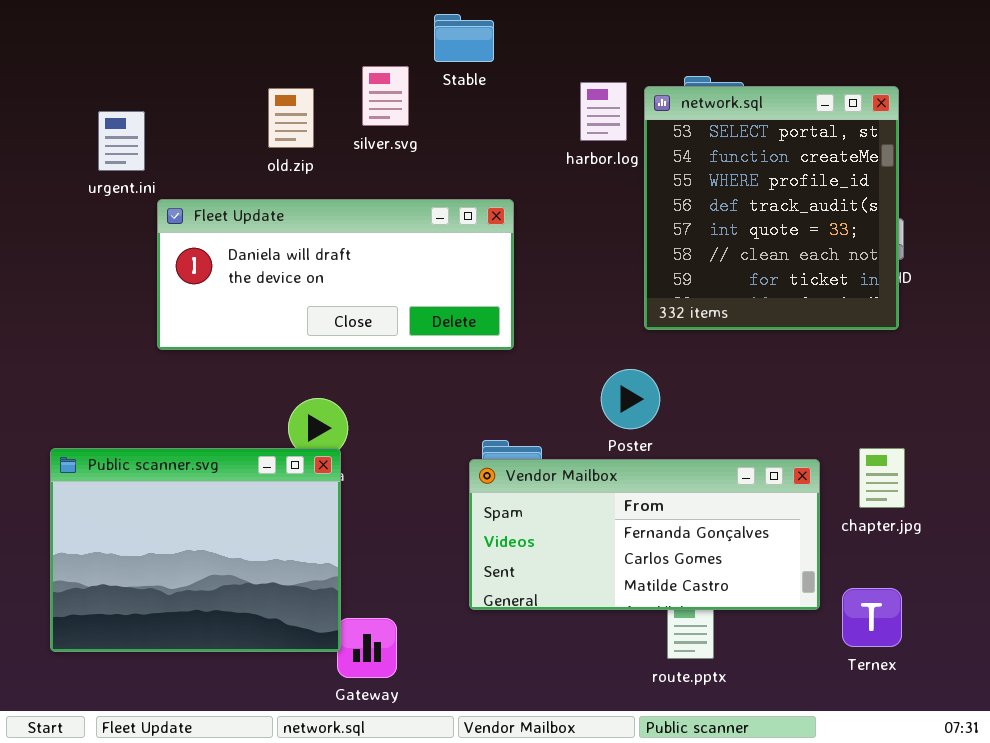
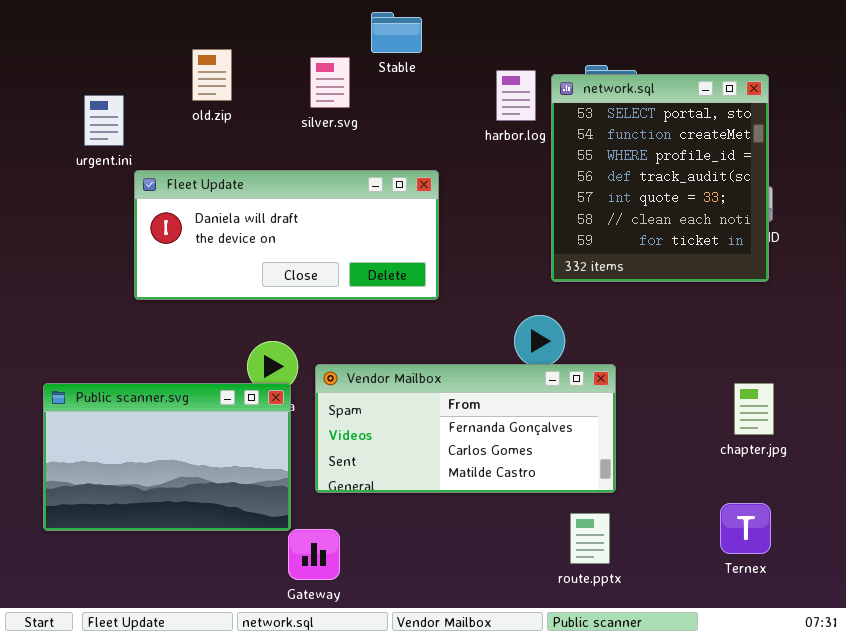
old.zip: [268,88,314,148] -> [192,49,232,101], moved
Public scanner.svg: [50,448,341,652] -> [43,383,291,531], resized
Vendor Mailbox: [469,459,820,610] -> [315,364,616,493], moved

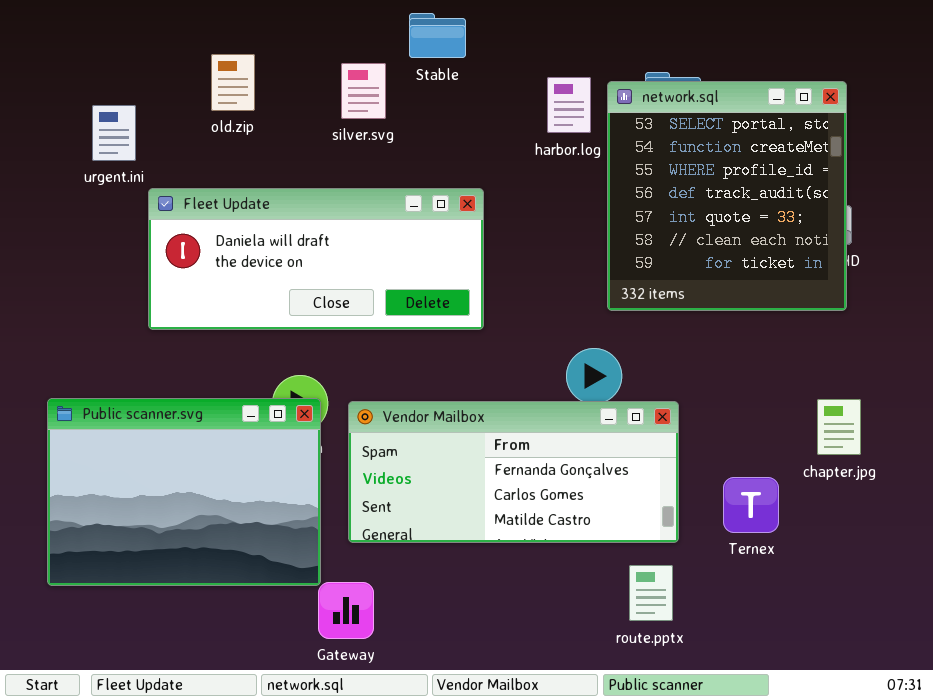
Public scanner.svg: [43,383,291,531] -> [47,398,321,586], resized
chapter.jpg: [734,383,774,435] -> [817,399,861,455], moved
Ternex: [720,503,771,554] -> [723,477,779,533], moved

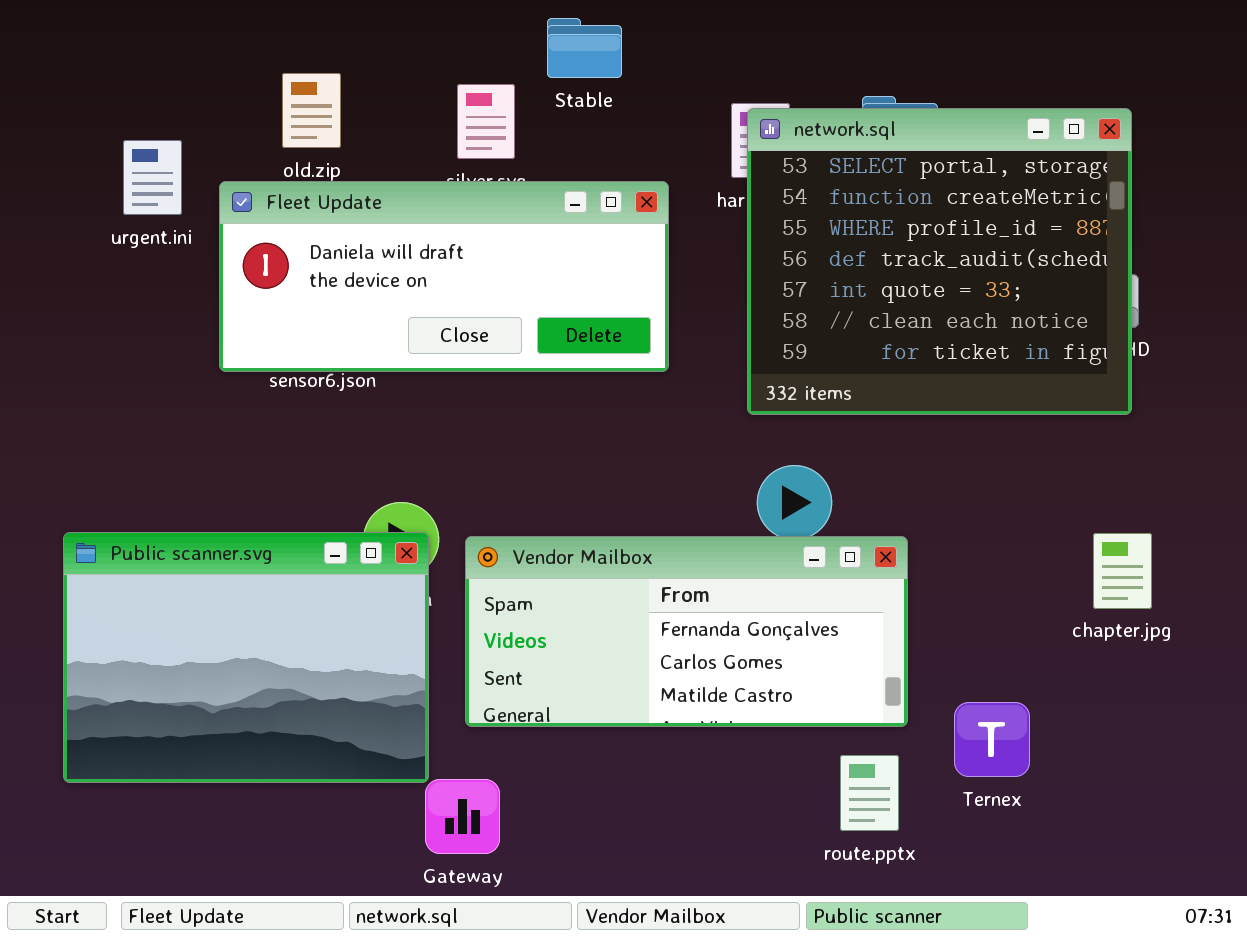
network.sql: [607,81,847,311] -> [747,108,1132,415], resized
Fleet Update: [148,188,484,330] -> [219,181,669,372], moved
Ternex: [723,477,779,533] -> [954,702,1030,777], moved

